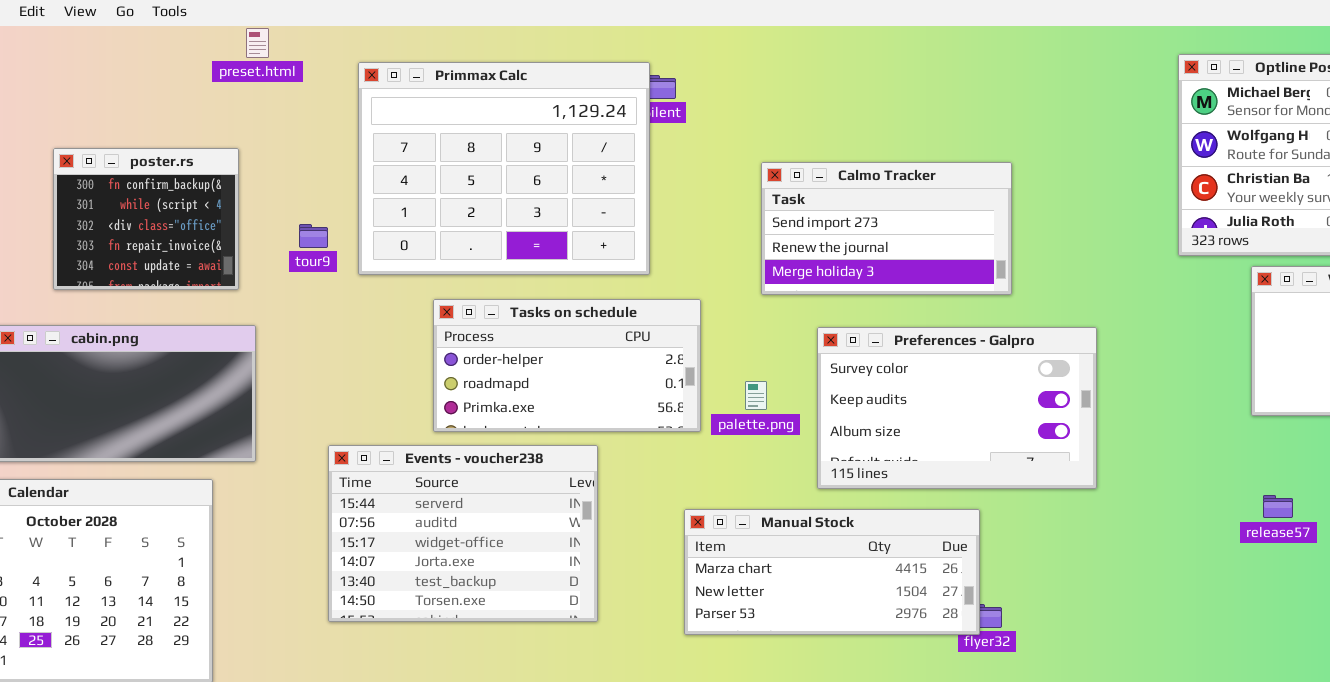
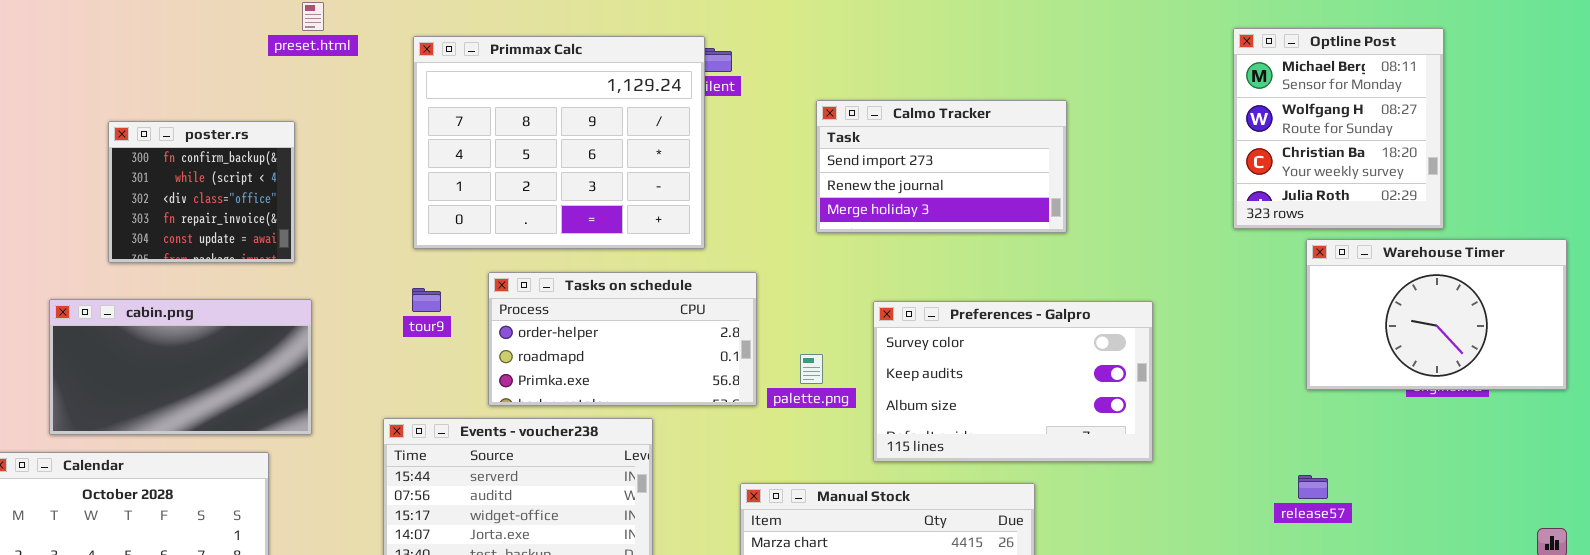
Calmo Tracker: [761,162,1012,295] -> [816,100,1067,233], moved
tour9: [299,224,328,248] -> [412,288,441,312], moved
release57: [1263,495,1293,518] -> [1298,475,1328,499], moved

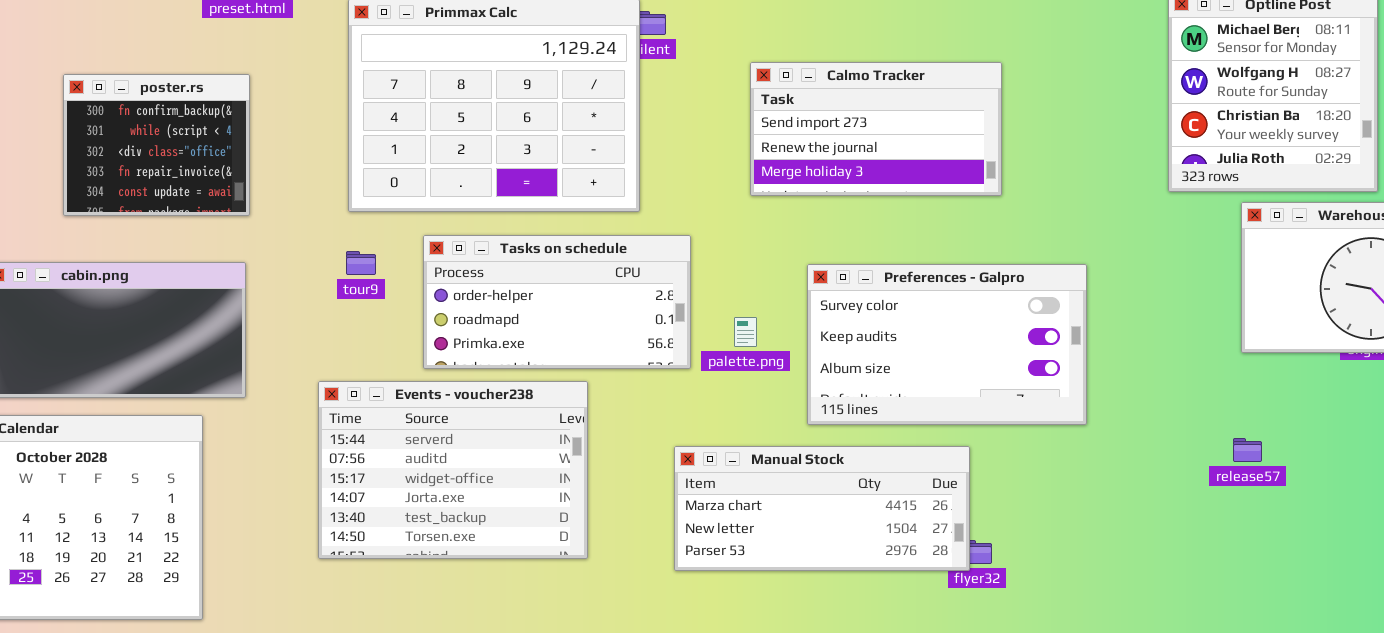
poster.rs: [108,121,295,263] -> [63,74,250,216], moved

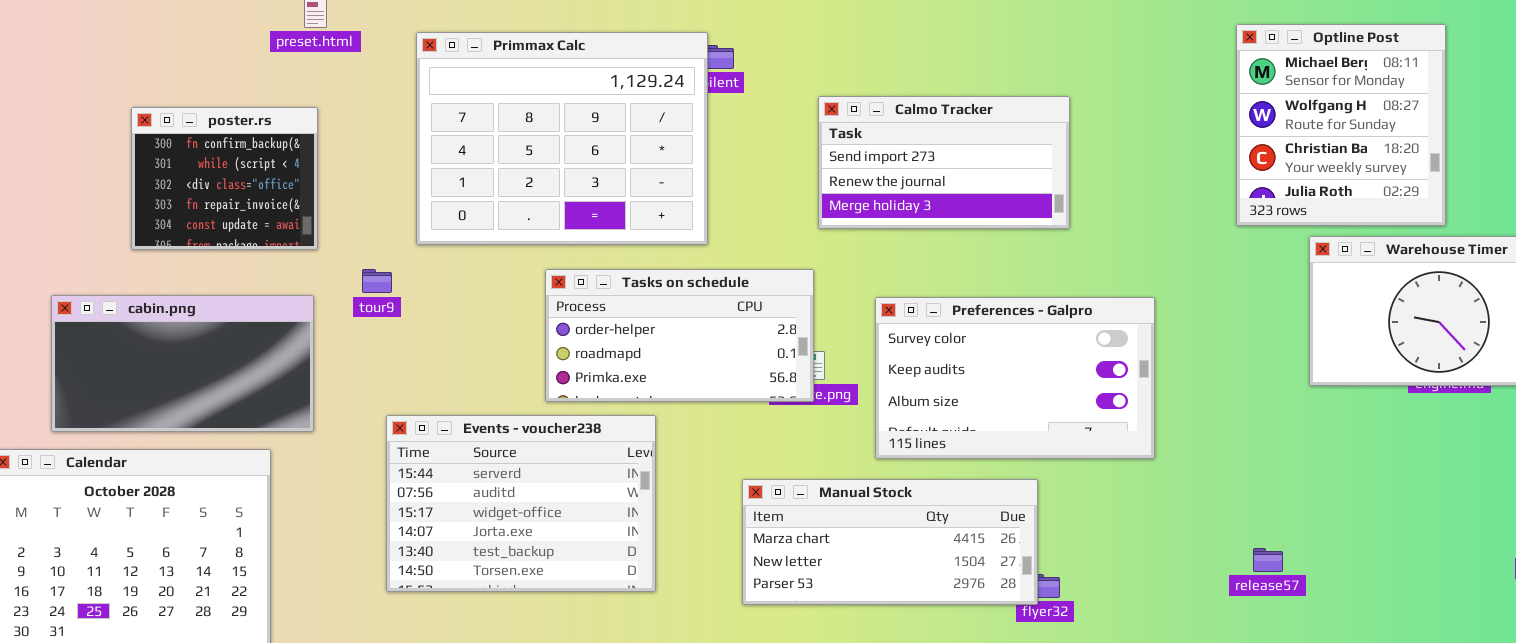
Tasks on schedule: [423,235,691,369] -> [545,269,814,402], moved
tour9: [346,251,376,275] -> [362,269,392,293], moved
release57: [1233,438,1262,462] -> [1253,548,1283,572], moved

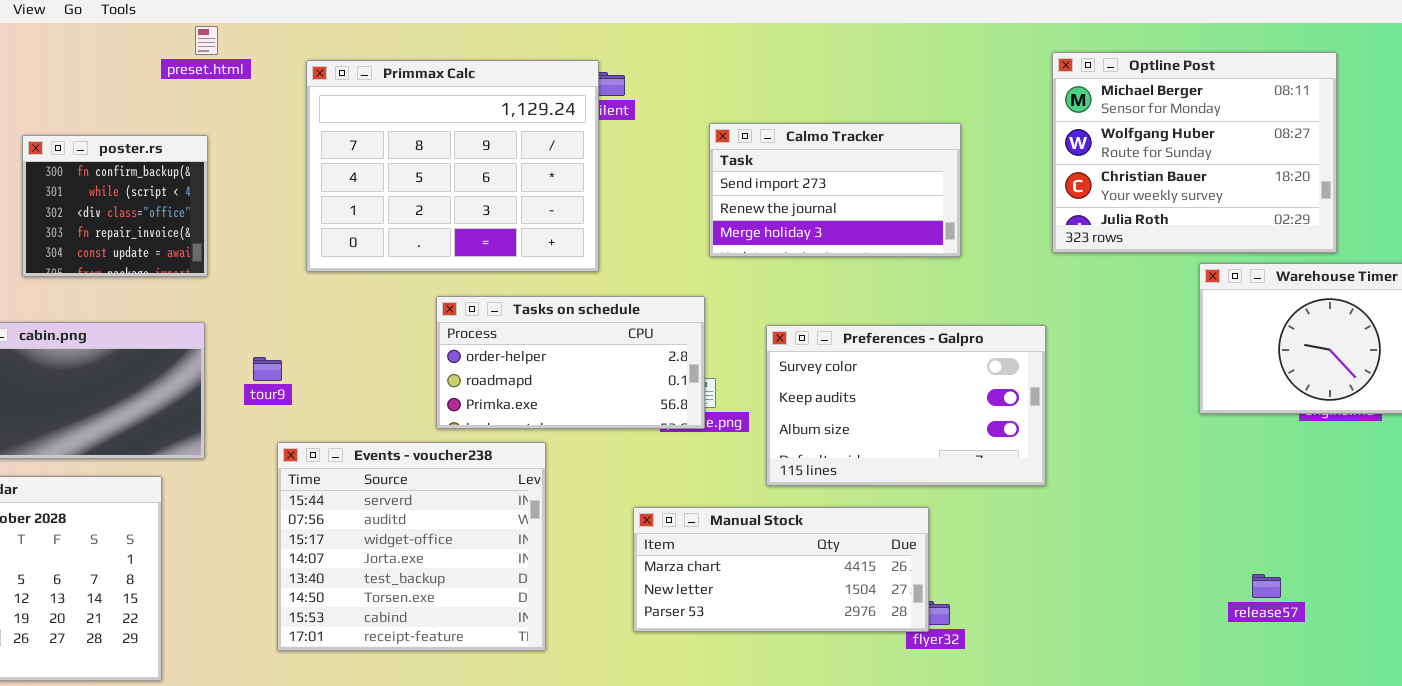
Optline Post: [1236,24,1446,226] -> [1052,52,1337,253], resized
tour9: [362,269,392,293] -> [253,357,282,381], moved
Events - voucher238: [386,415,656,592] -> [277,442,546,651], resized
release57: [1253,548,1283,572] -> [1252,574,1281,598], moved

